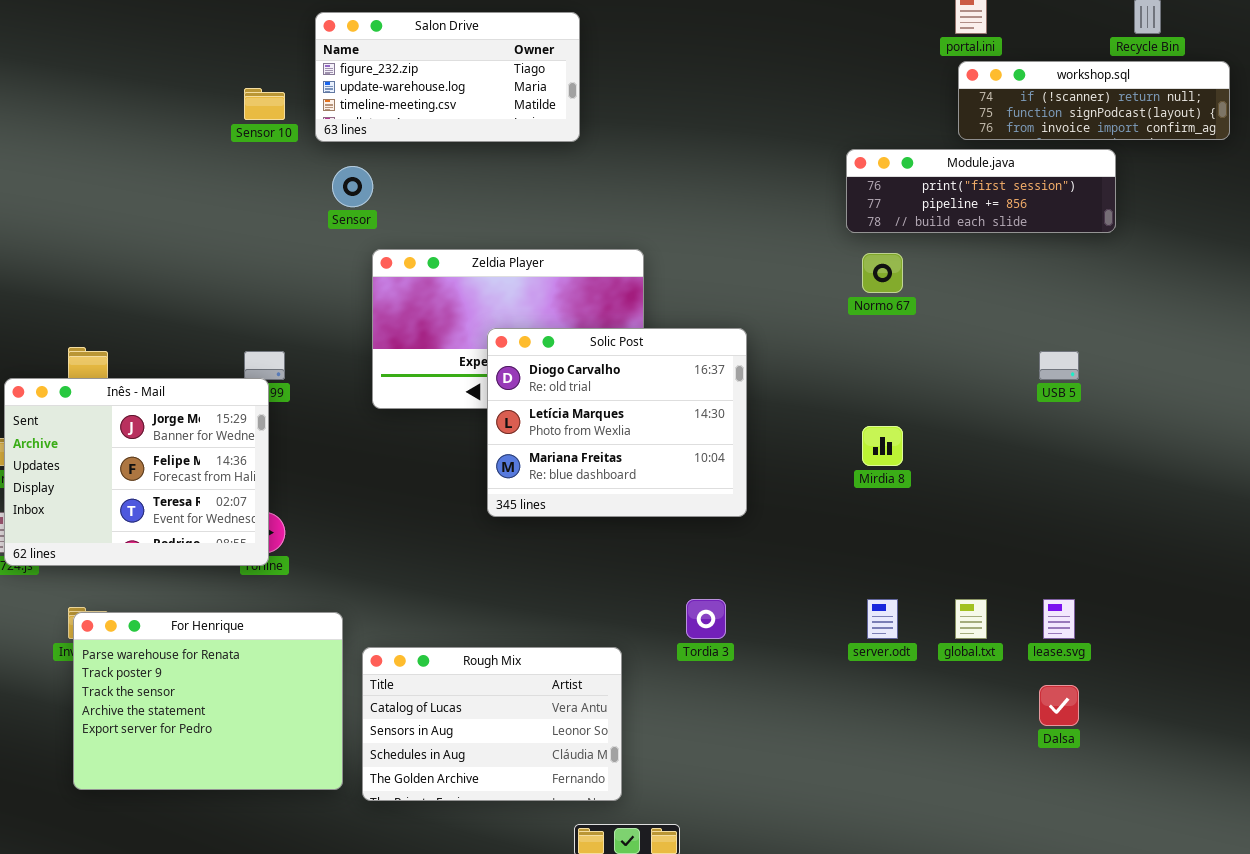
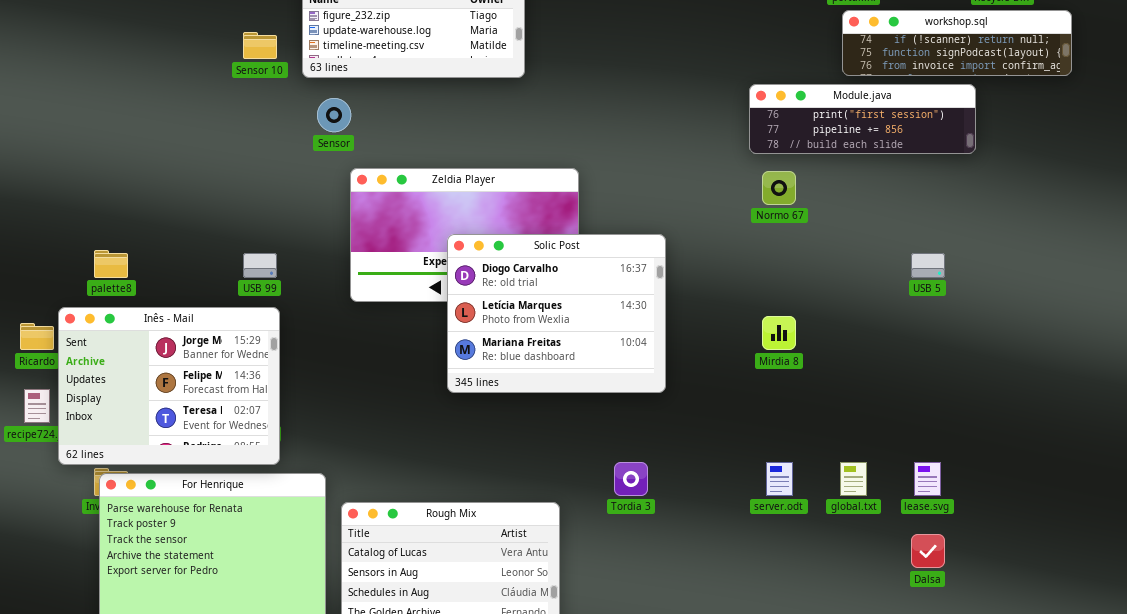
Inês - Mail: [4,378,269,566] -> [58,307,280,465], moved

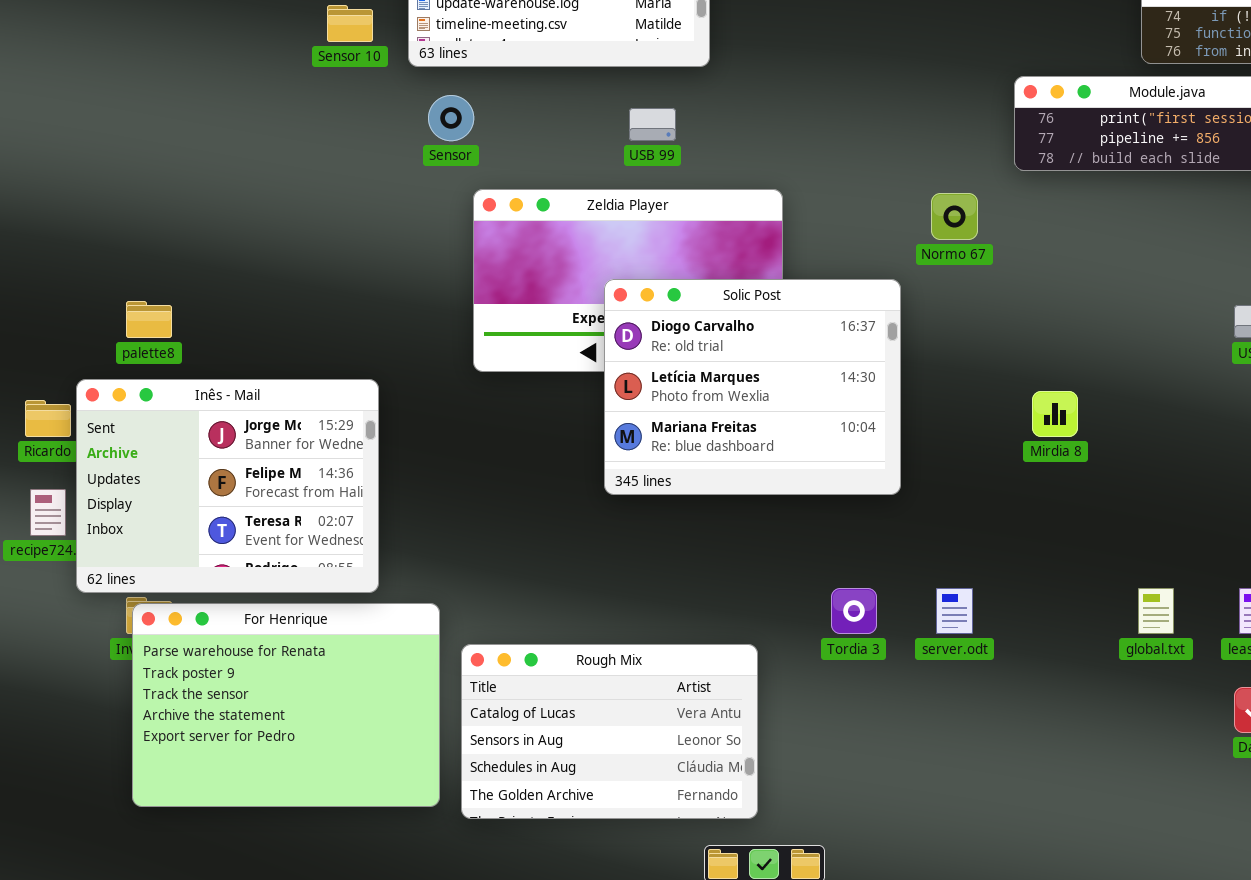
Normo 67: [762,171,796,205] -> [931,193,978,240], moved
USB 99: [243,253,277,278] -> [629,108,676,141], moved
server.odt: [766,462,793,496] -> [936,588,973,634], moved

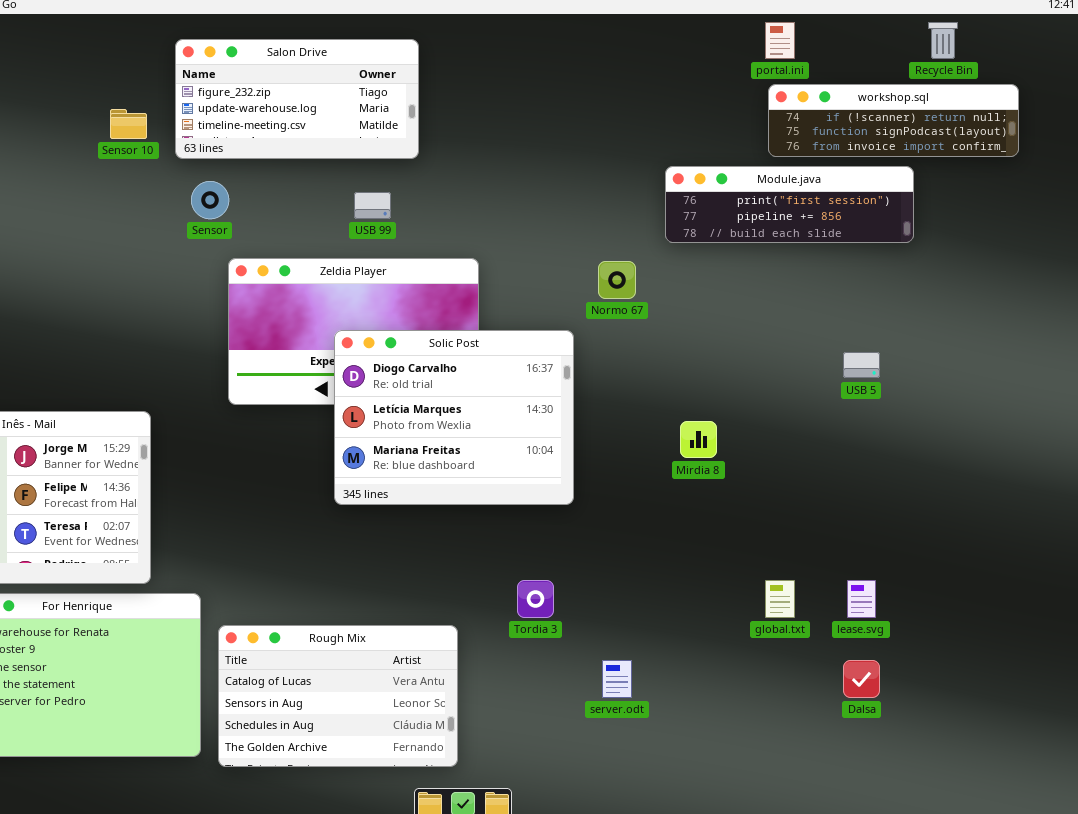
server.odt: [936,588,973,634] -> [602,660,632,698], moved

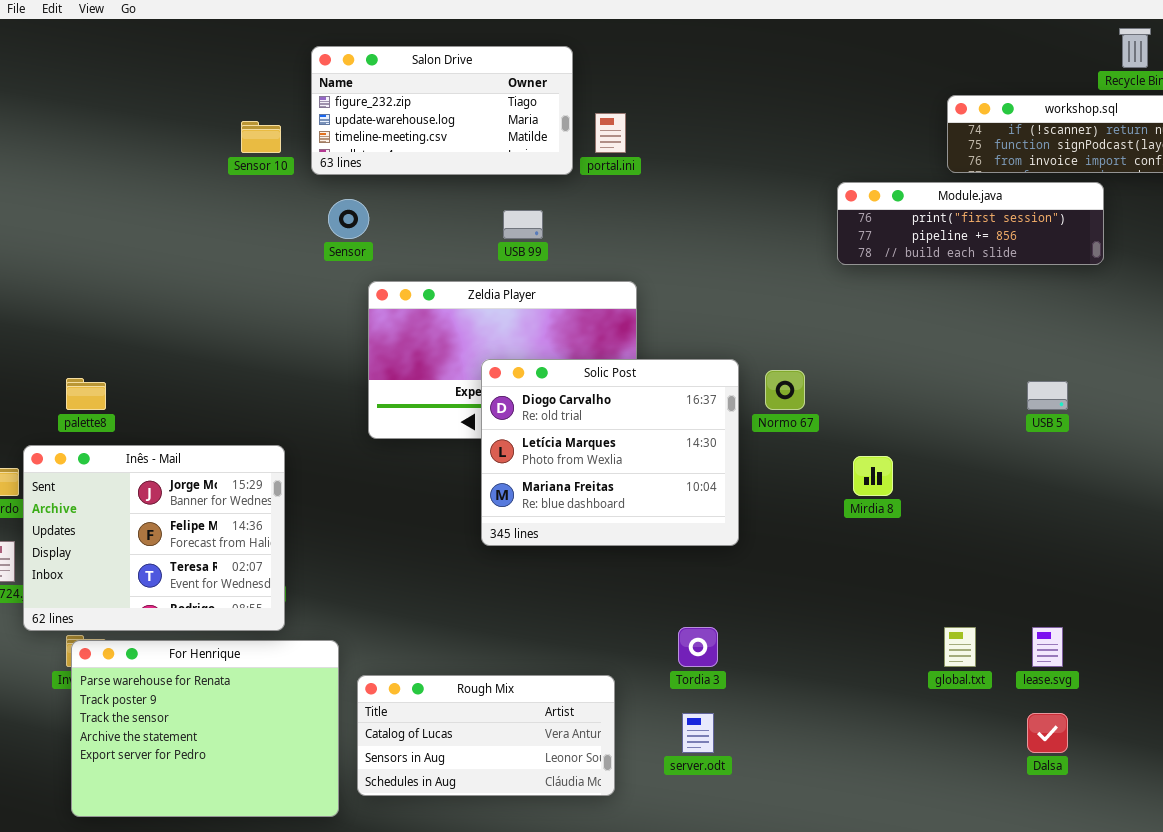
portal.ini: [765,22,795,59] -> [595,113,626,153], moved
Normo 67: [598,261,636,299] -> [765,370,805,410], moved
Rough Mix: [218,625,458,767] -> [357,675,615,796], resized
server.odt: [602,660,632,698] -> [682,713,714,753], moved

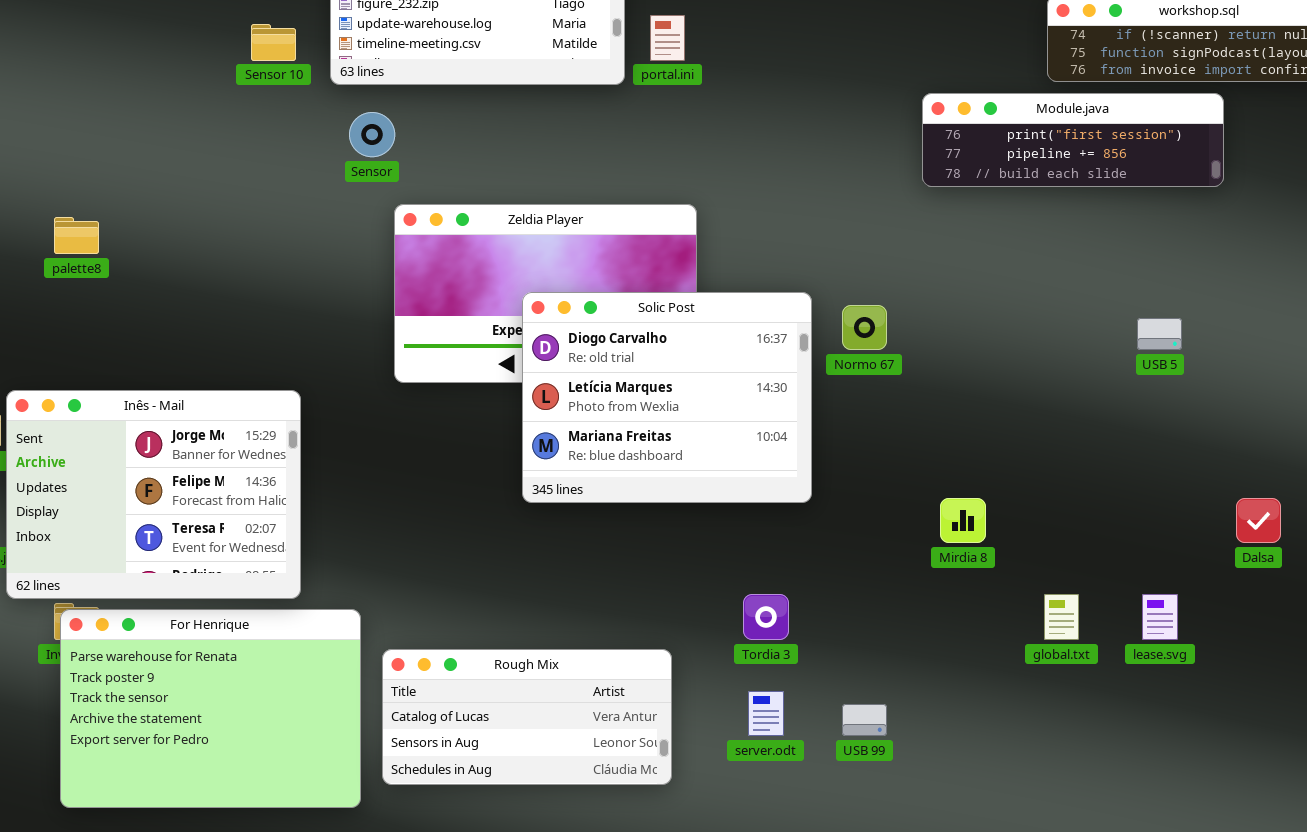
USB 99: [503,210,543,239] -> [842,704,887,736], moved
palette8: [66,378,106,410] -> [54,217,99,254], moved
Mirdia 8: [853,456,893,496] -> [940,498,986,543], moved
Dalsa: [1027,713,1068,753] -> [1236,498,1281,543], moved

